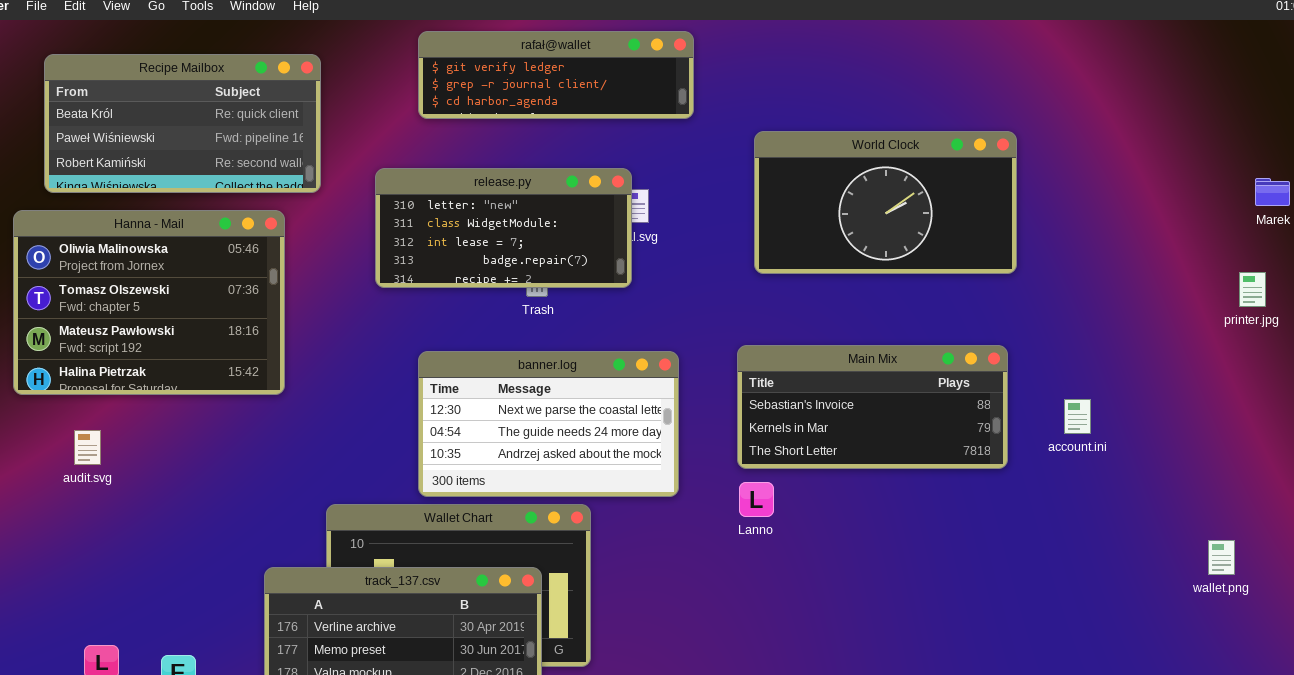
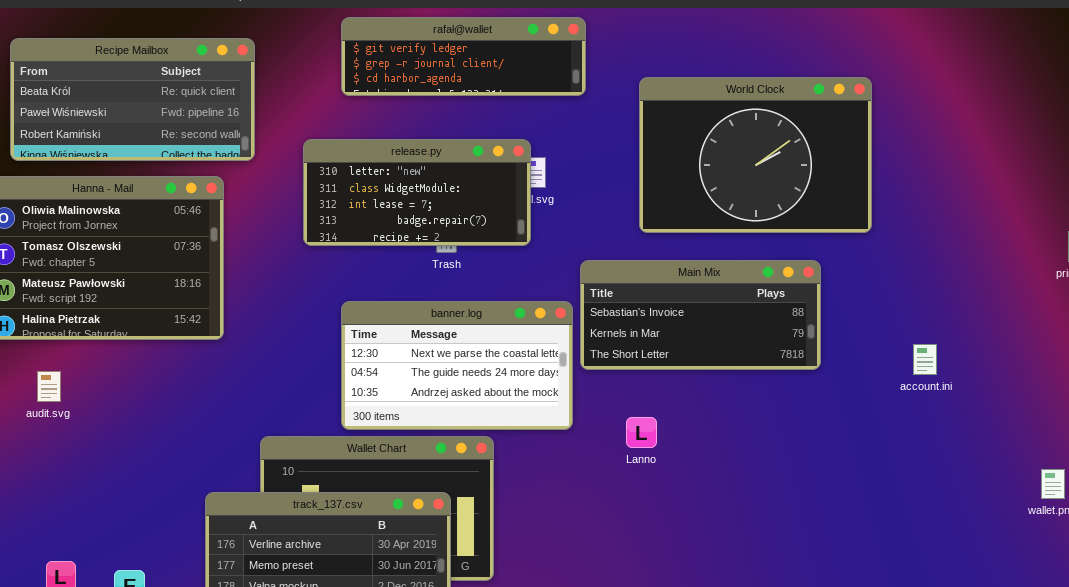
World Clock: [754,131,1017,274] -> [639,77,872,233], resized
Main Mix: [737,345,1008,469] -> [580,260,821,370], moved

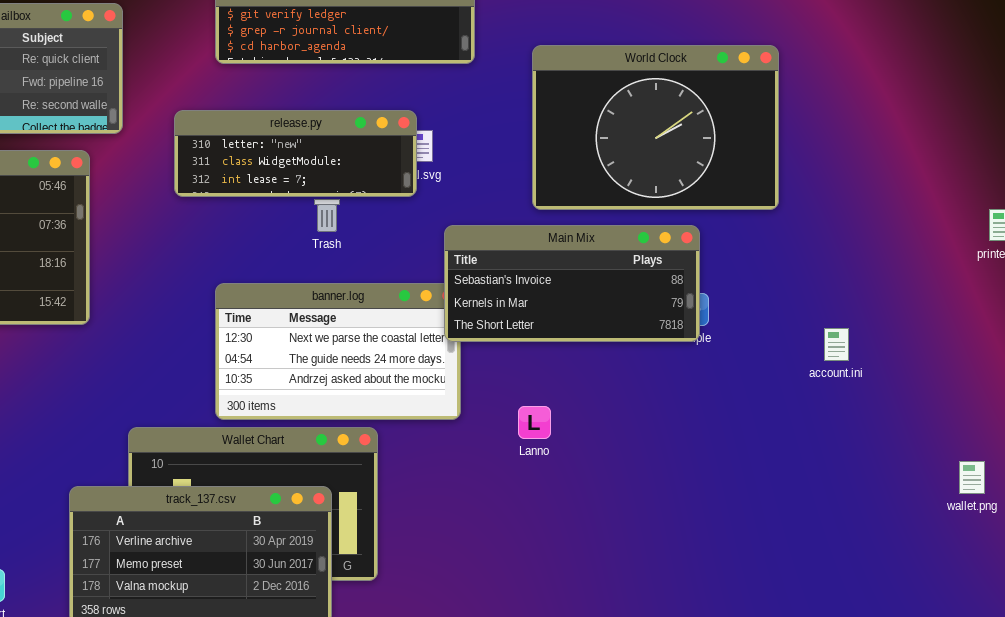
release.py: [303,139,531,246] -> [174,110,417,197], resized
Main Mix: [580,260,821,370] -> [444,225,700,342], moved

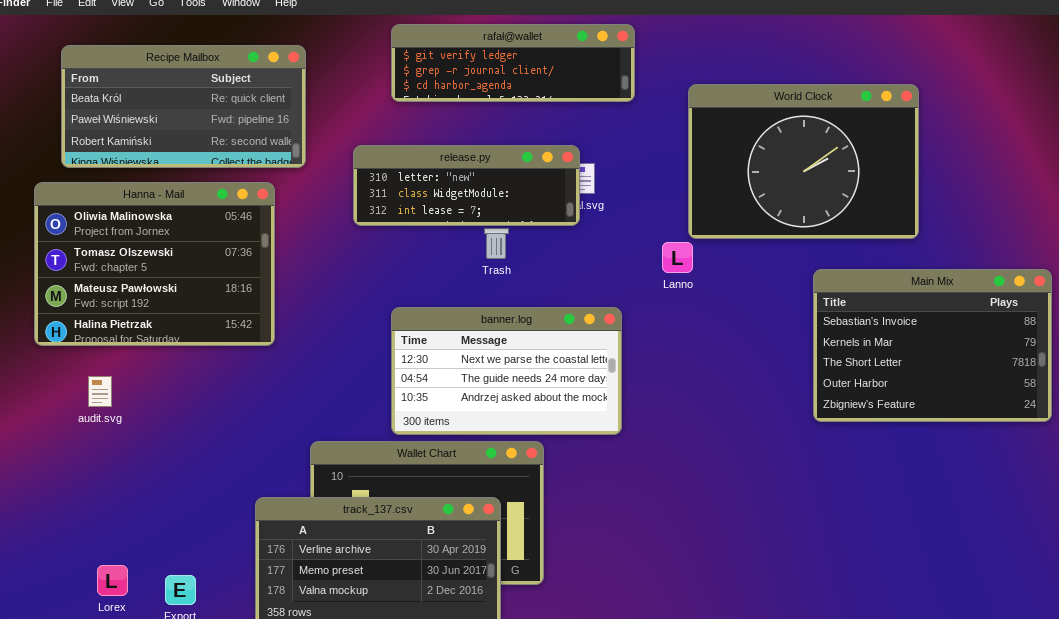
Main Mix: [444,225,700,342] -> [813,269,1052,422], moved, resized
Lanno: [518,406,551,439] -> [662,242,693,273], moved

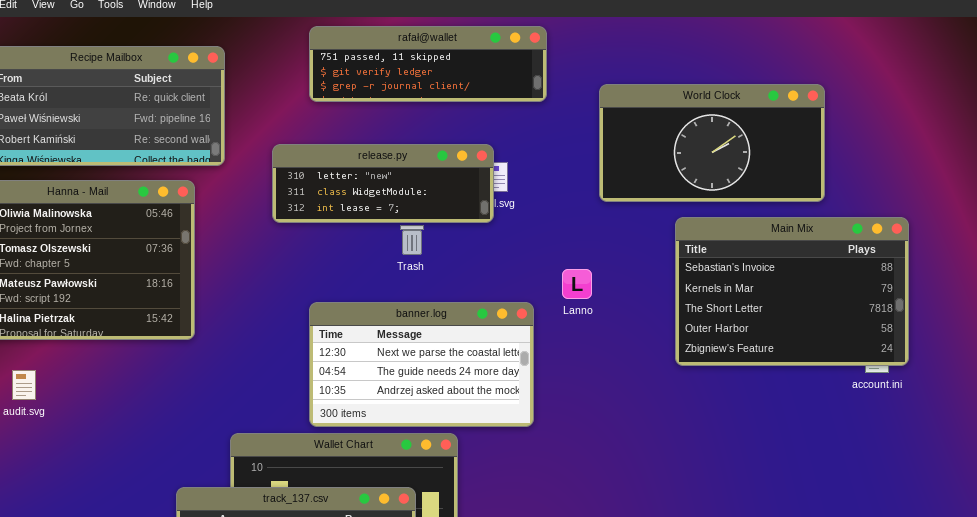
rafał@wallet: [391,24,635,102] -> [309,26,547,102], scrolled up 1 row
World Clock: [688,84,919,239] -> [599,84,825,202], resized
Lanno: [662,242,693,273] -> [562,269,592,299], moved
Main Mix: [813,269,1052,422] -> [675,217,909,366], moved

